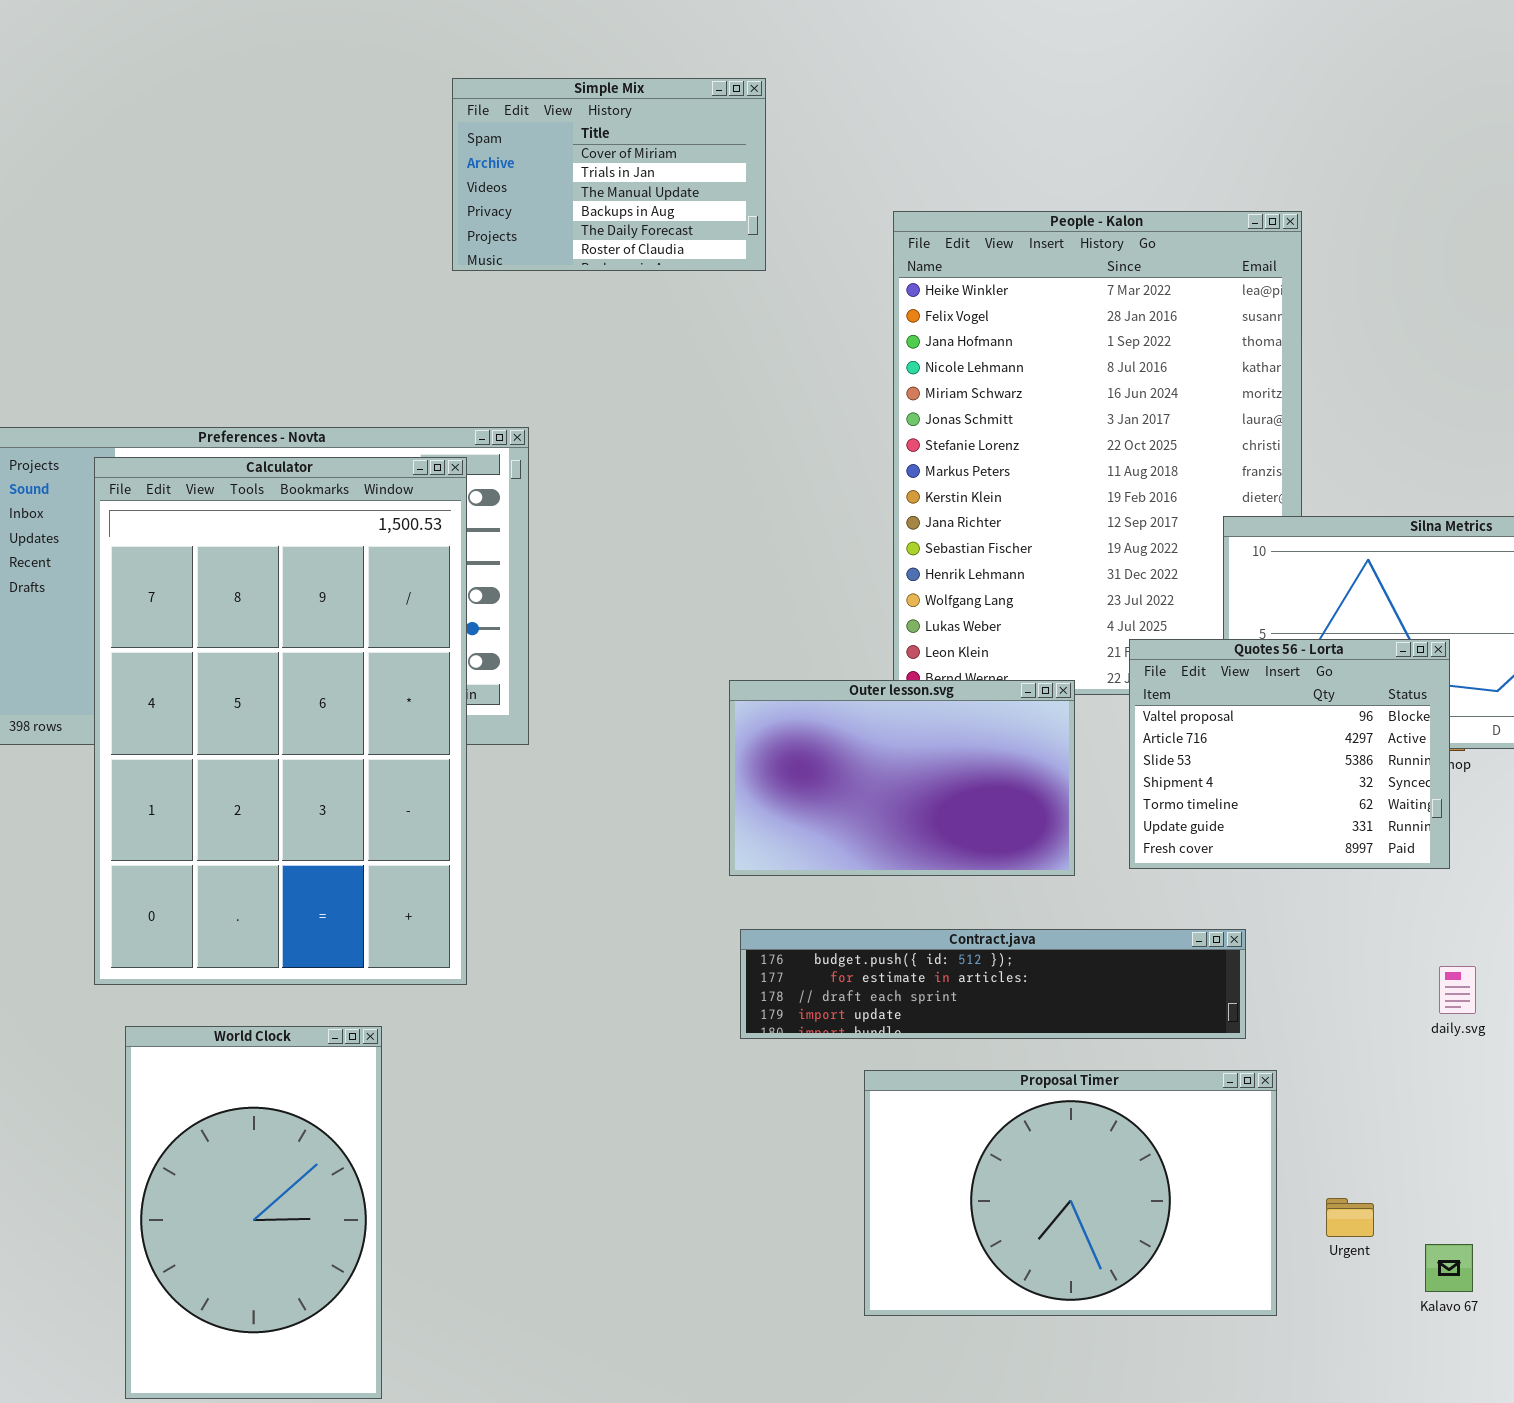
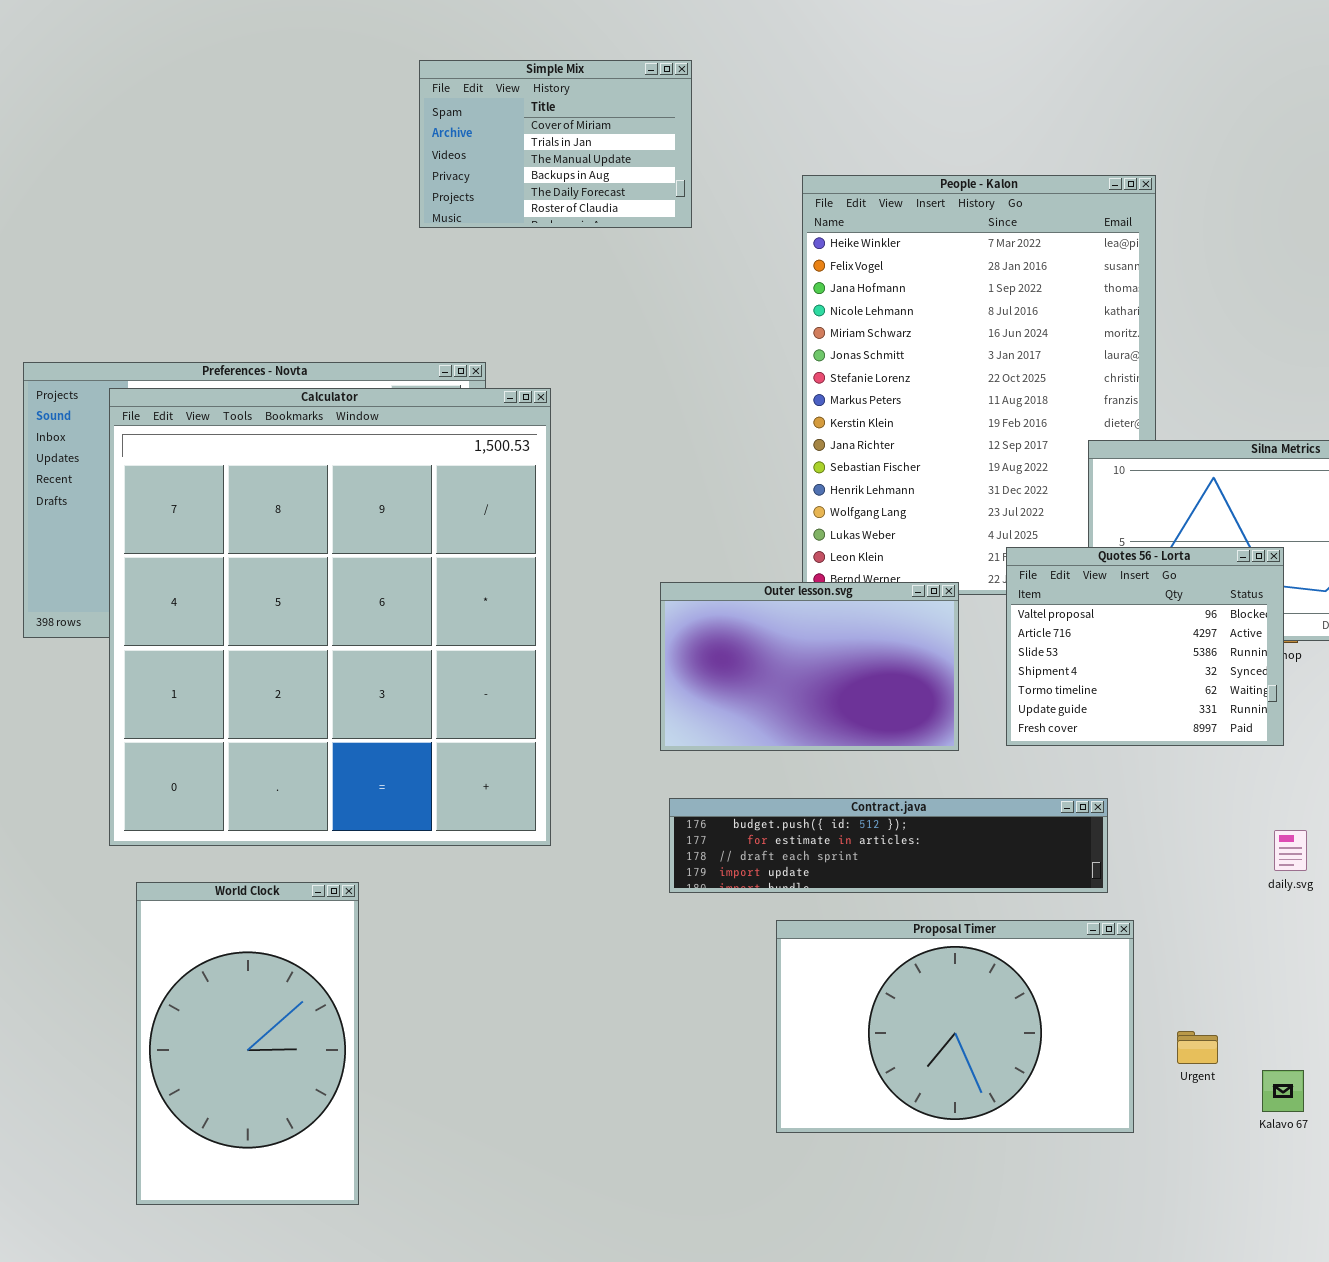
Calculator: [94,457,467,985] -> [109,388,551,846], resized

